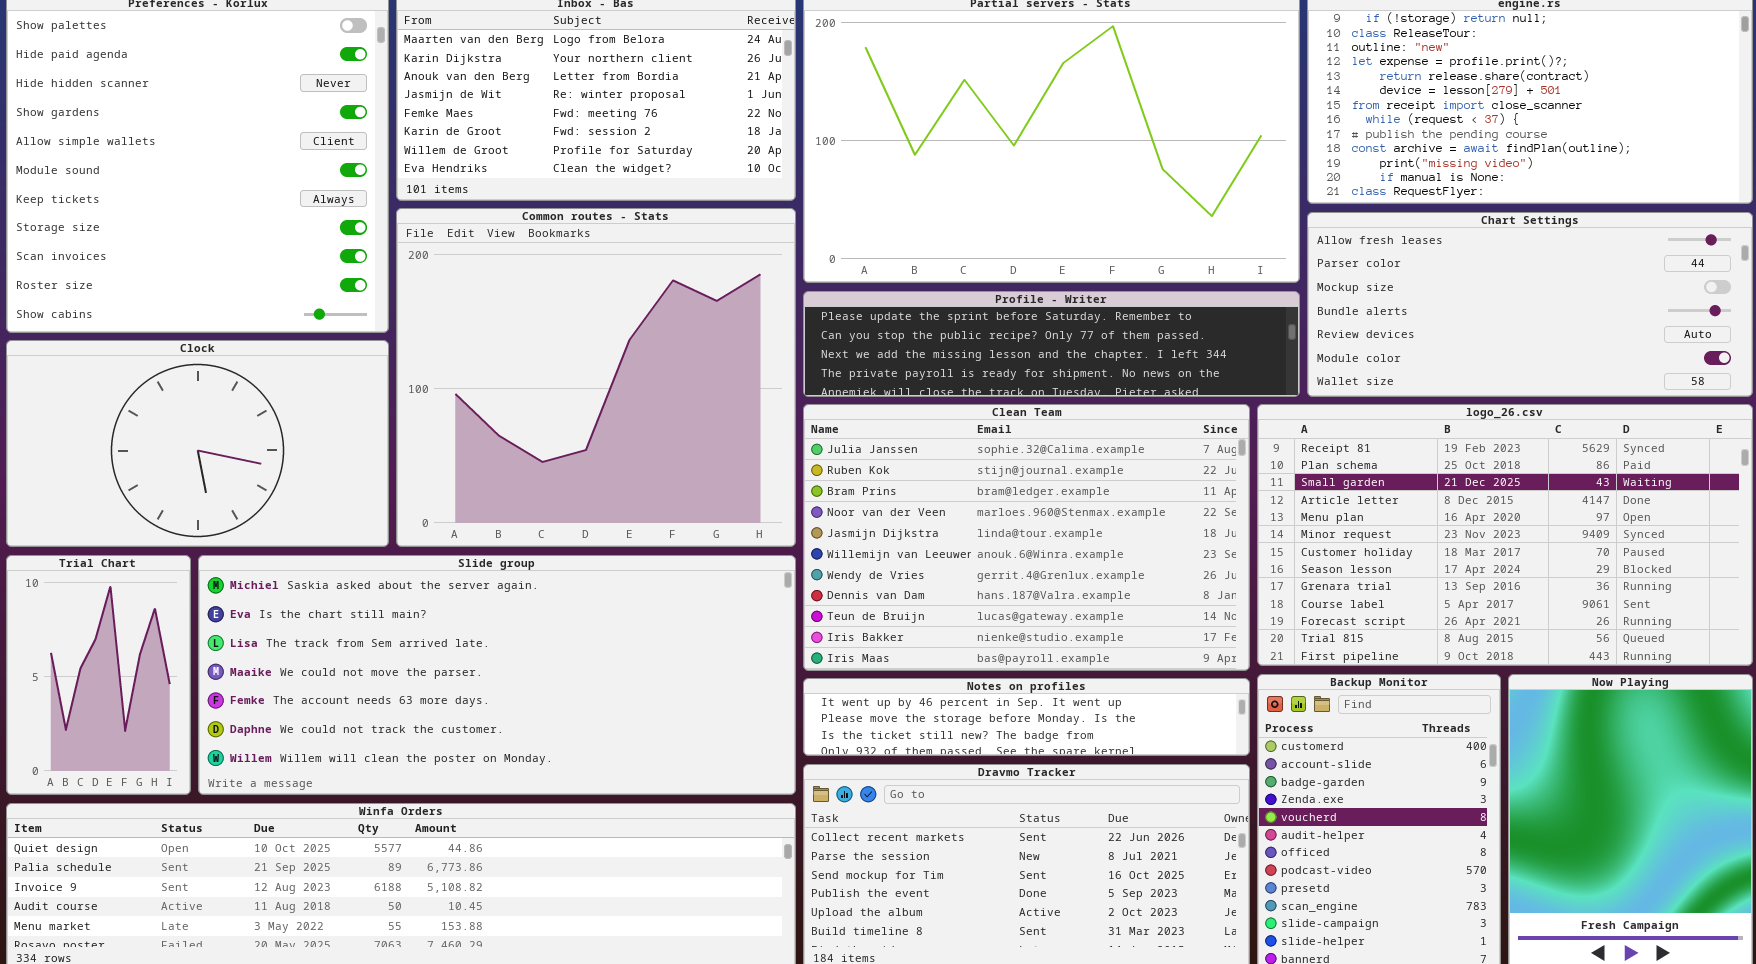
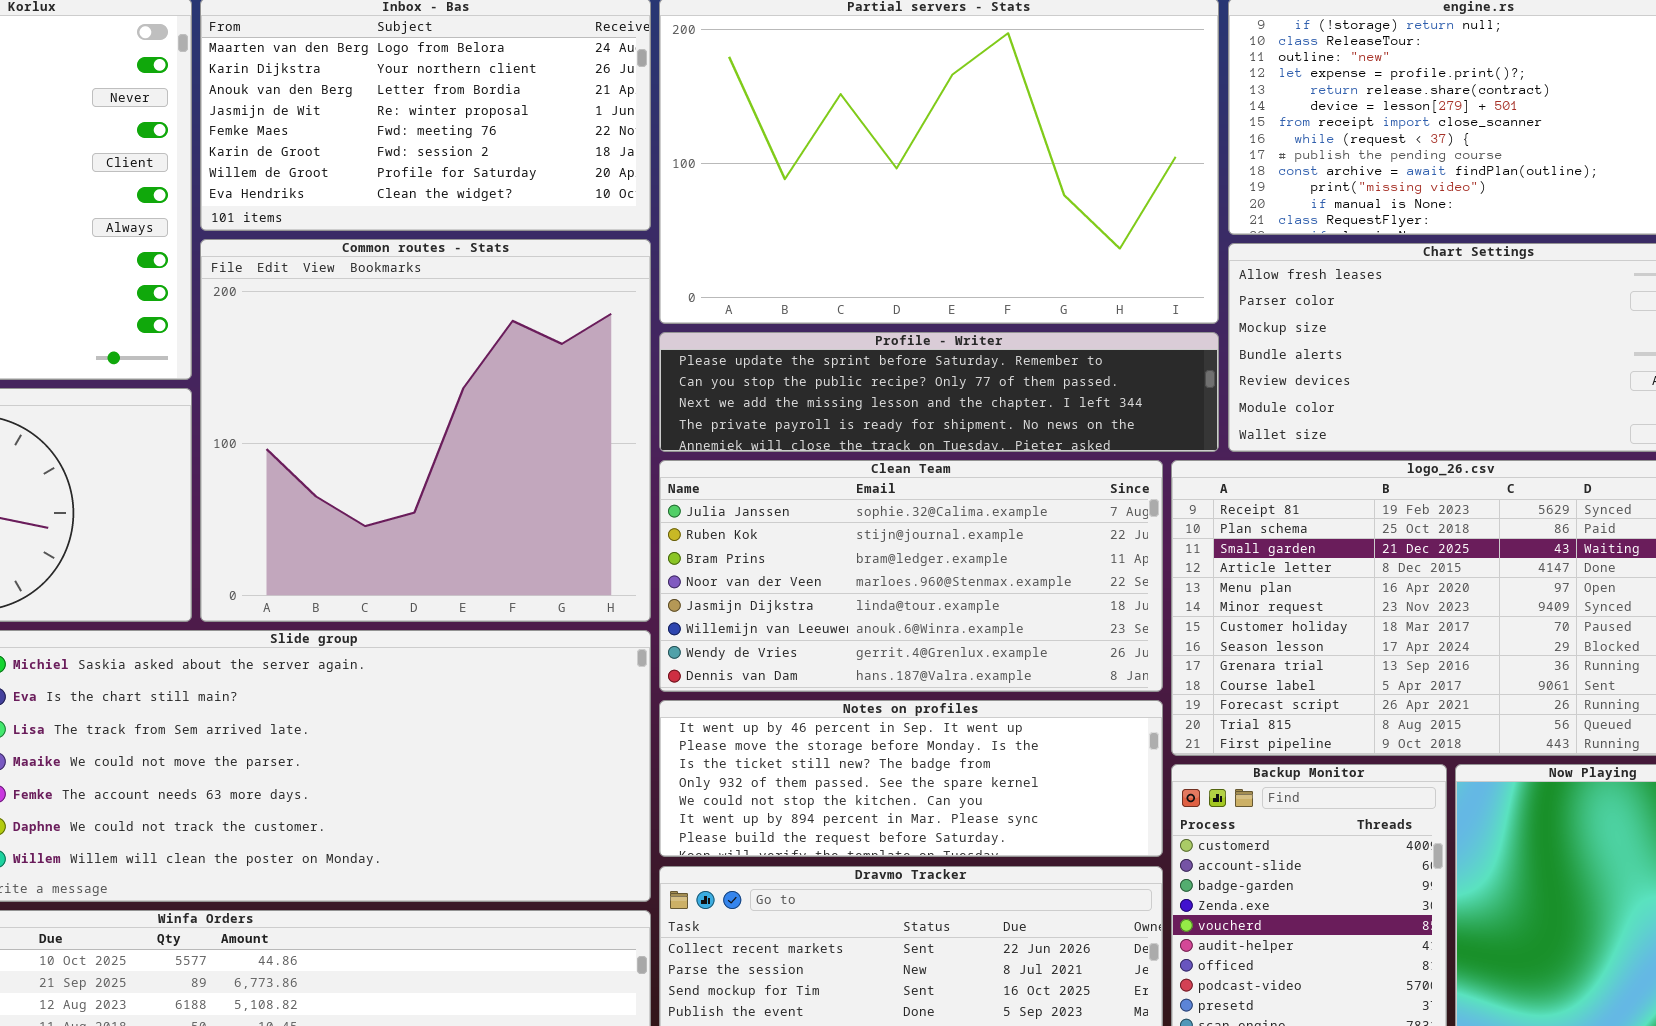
Clean Team: [803,404,1250,671] -> [659,460,1163,692], resized
Notes on profiles: [803,678,1250,756] -> [659,700,1163,857], resized

